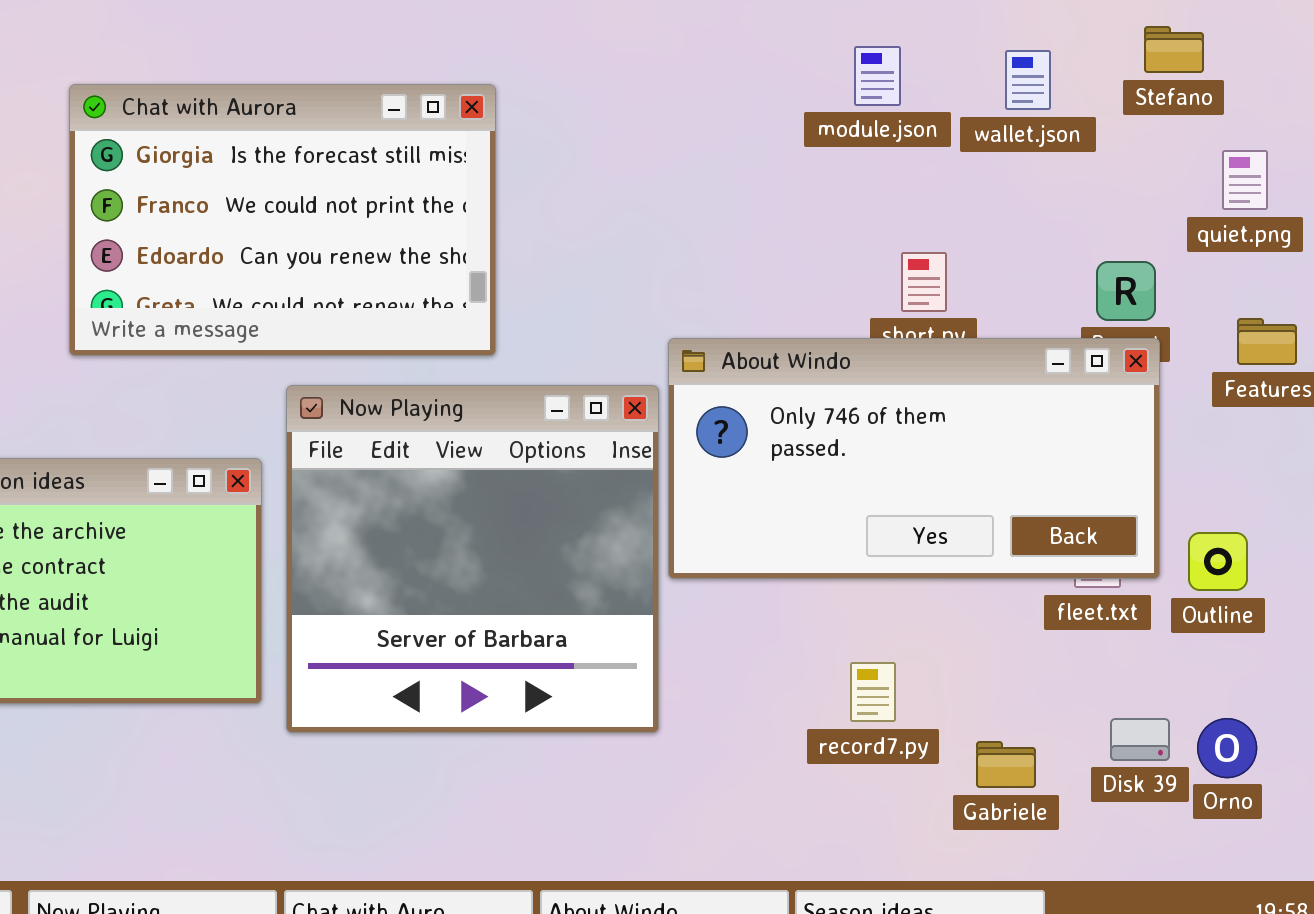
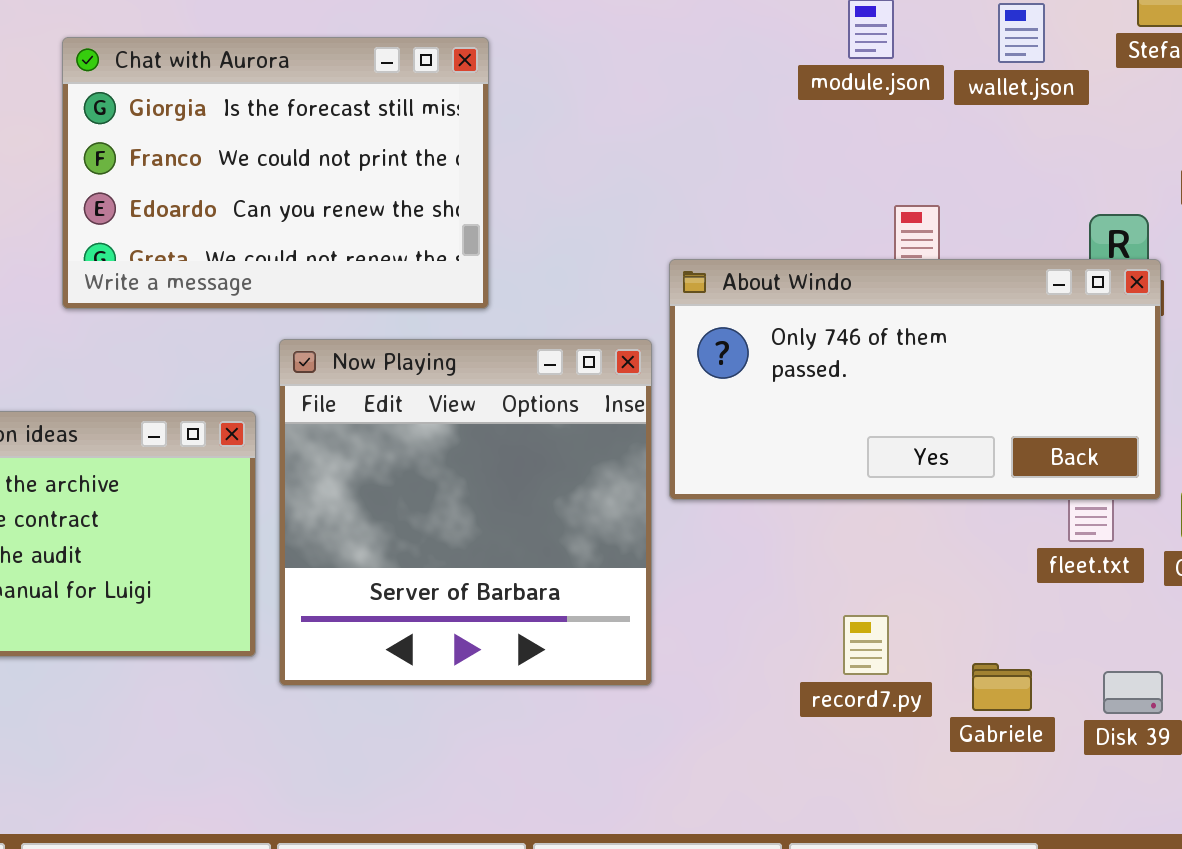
About Windo: [668,338,1160,579] -> [669,259,1161,500], moved
Gabriele: [976,741,1036,788] -> [972,663,1032,711], moved

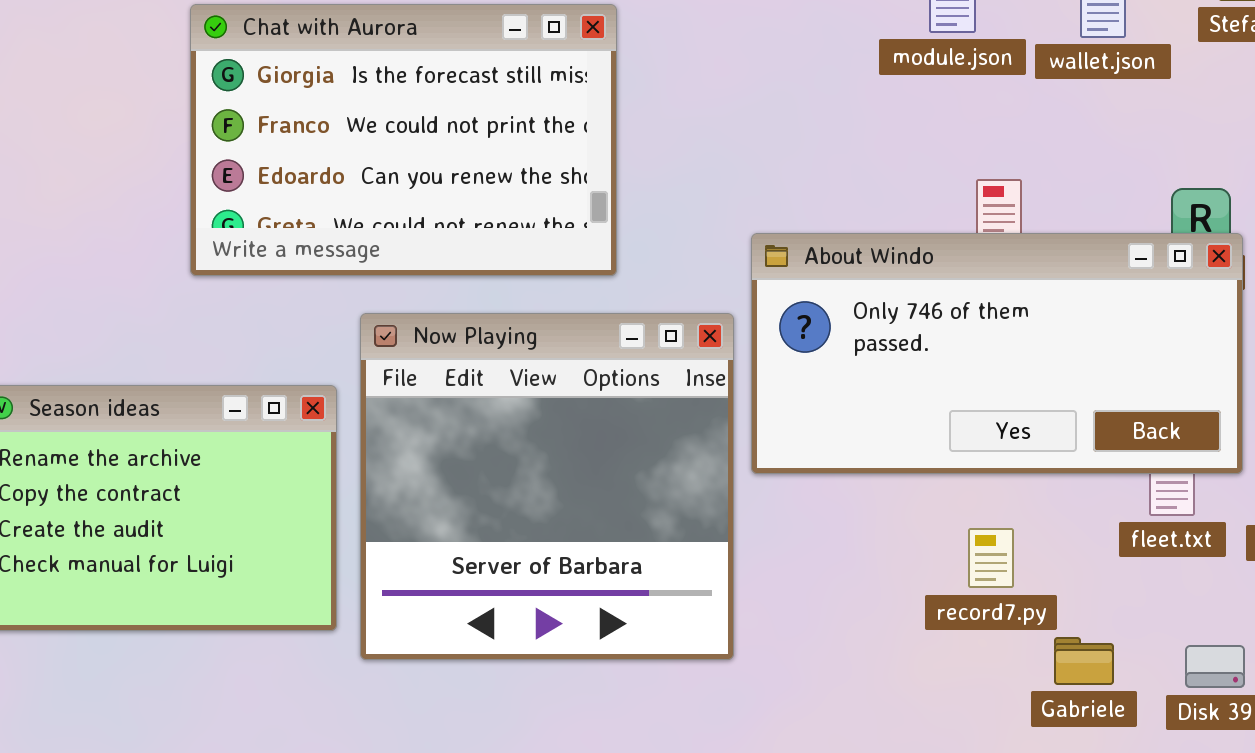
Chat with Aurora: [62,37,489,309] -> [190,4,617,276], moved
record7.py: [843,615,889,675] -> [968,528,1014,588], moved

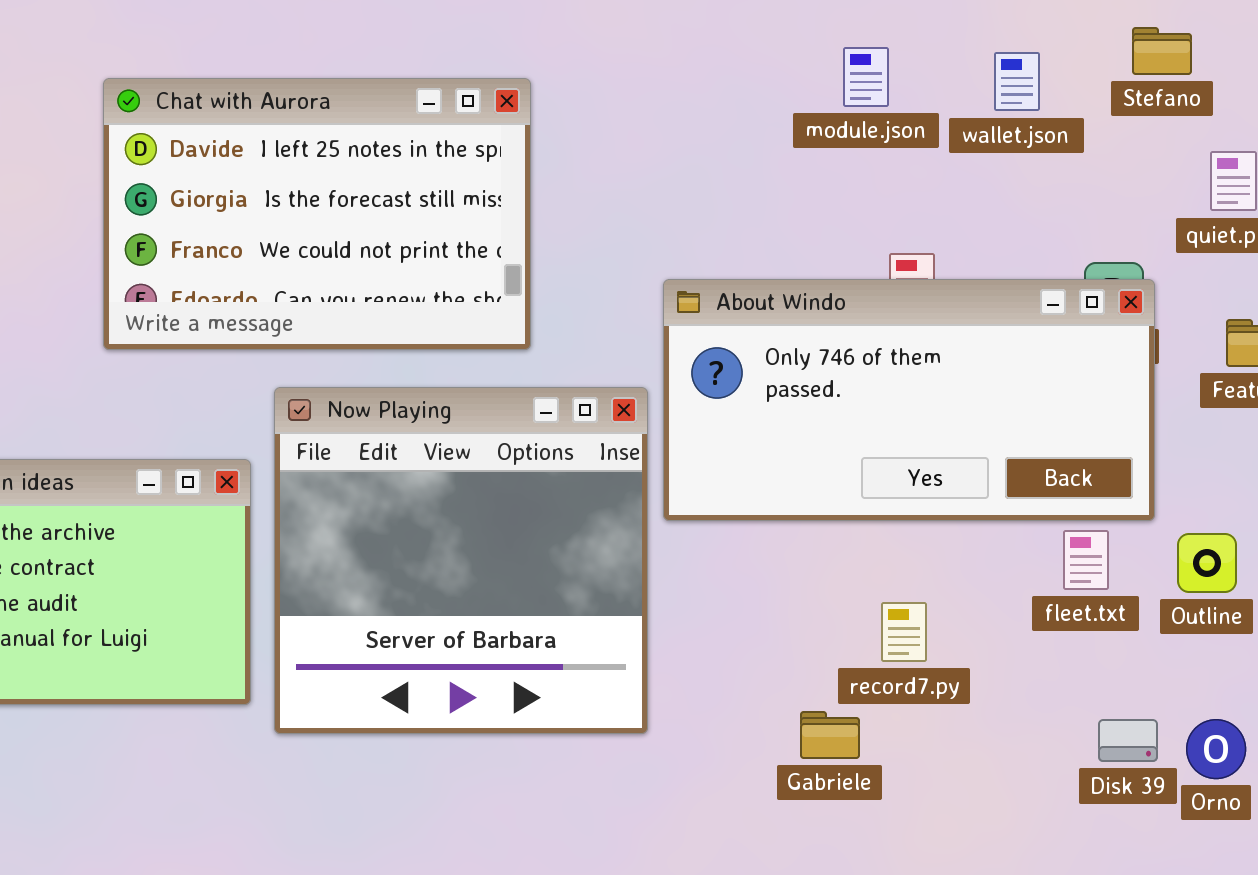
Chat with Aurora: [190,4,617,276] -> [103,78,531,350], scrolled up 1 row
About Windo: [751,233,1243,474] -> [663,279,1155,521], moved
Gabriele: [1054,637,1114,685] -> [800,711,860,759], moved

